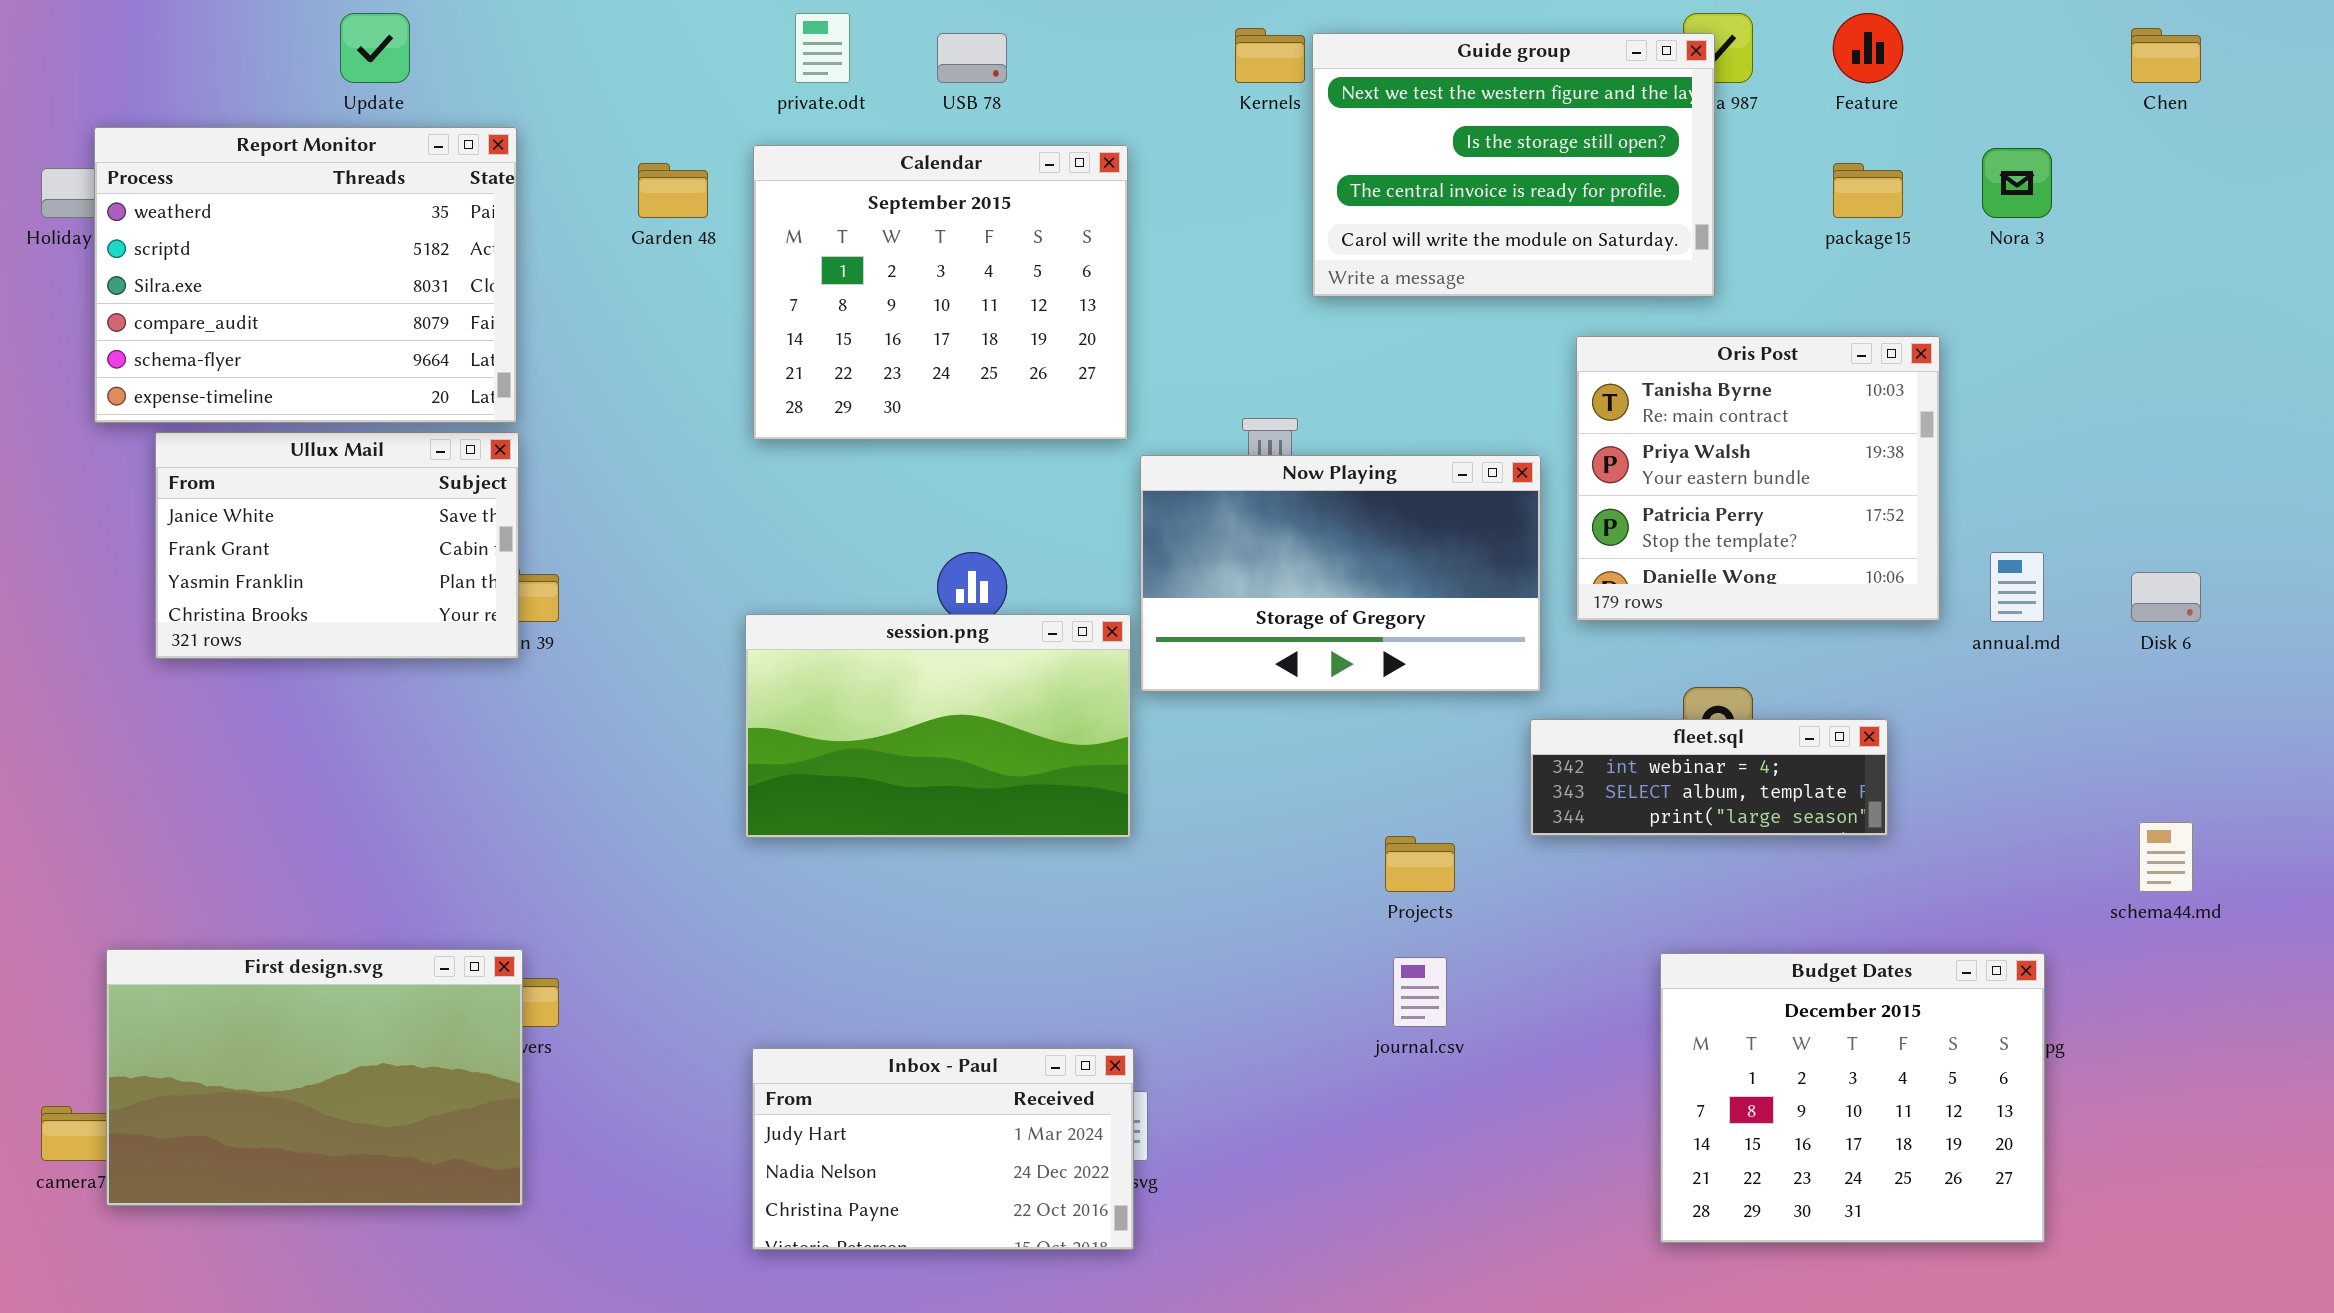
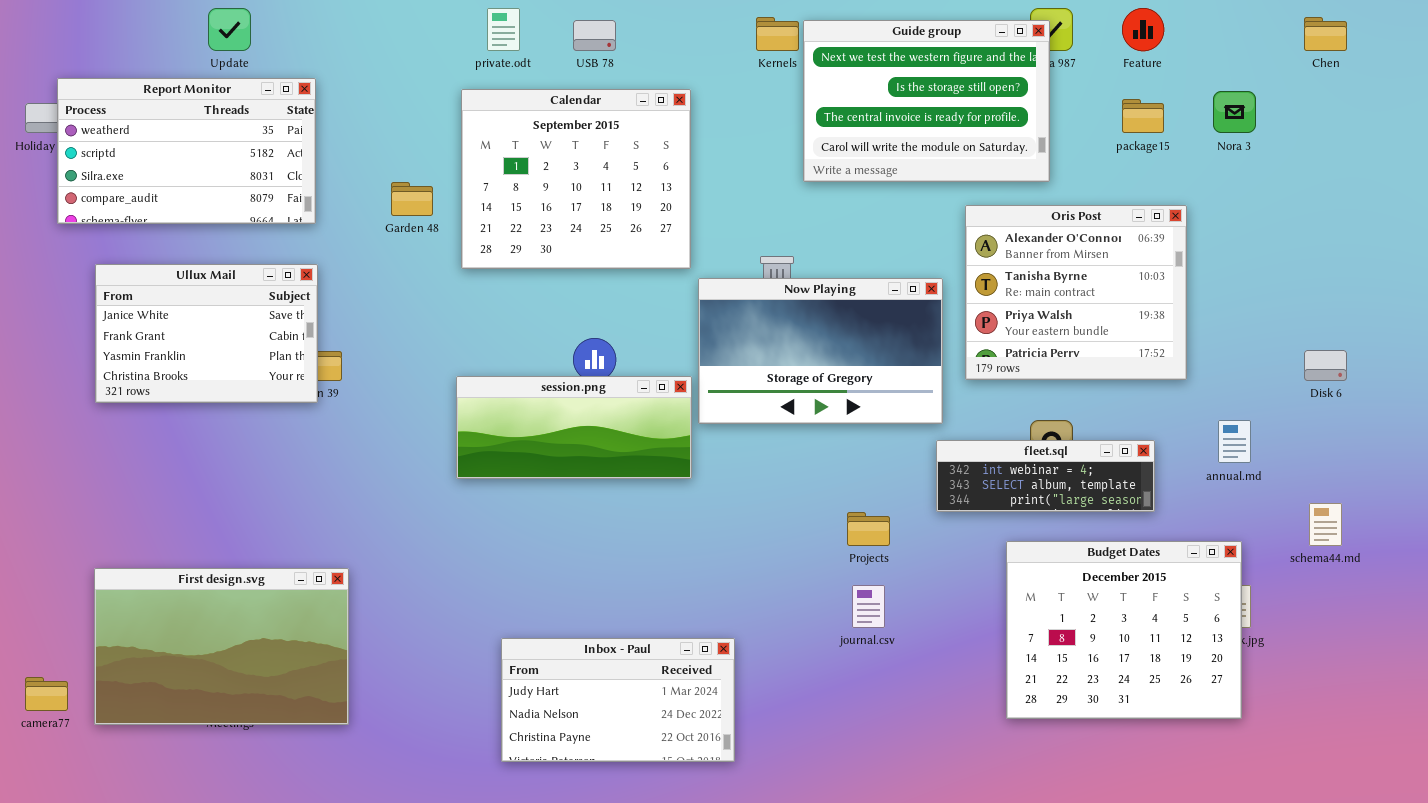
Report Monitor: [94,127,517,423] -> [57,78,316,224], resized
Garden 48: [638,163,708,218] -> [391,182,433,216], moved
Oris Post: [1576,336,1940,621] -> [965,205,1187,380], scrolled up 1 row
annual.md: [1990,552,2044,622] -> [1218,420,1251,463], moved
session.png: [745,614,1131,838] -> [456,376,692,479], resized
First design.svg: [106,949,523,1206] -> [94,568,349,725], moved
Budget Dates: [1660,953,2045,1243] -> [1006,541,1242,719], moved
Inbox - Paul: [752,1048,1134,1250] -> [501,638,735,762], moved

